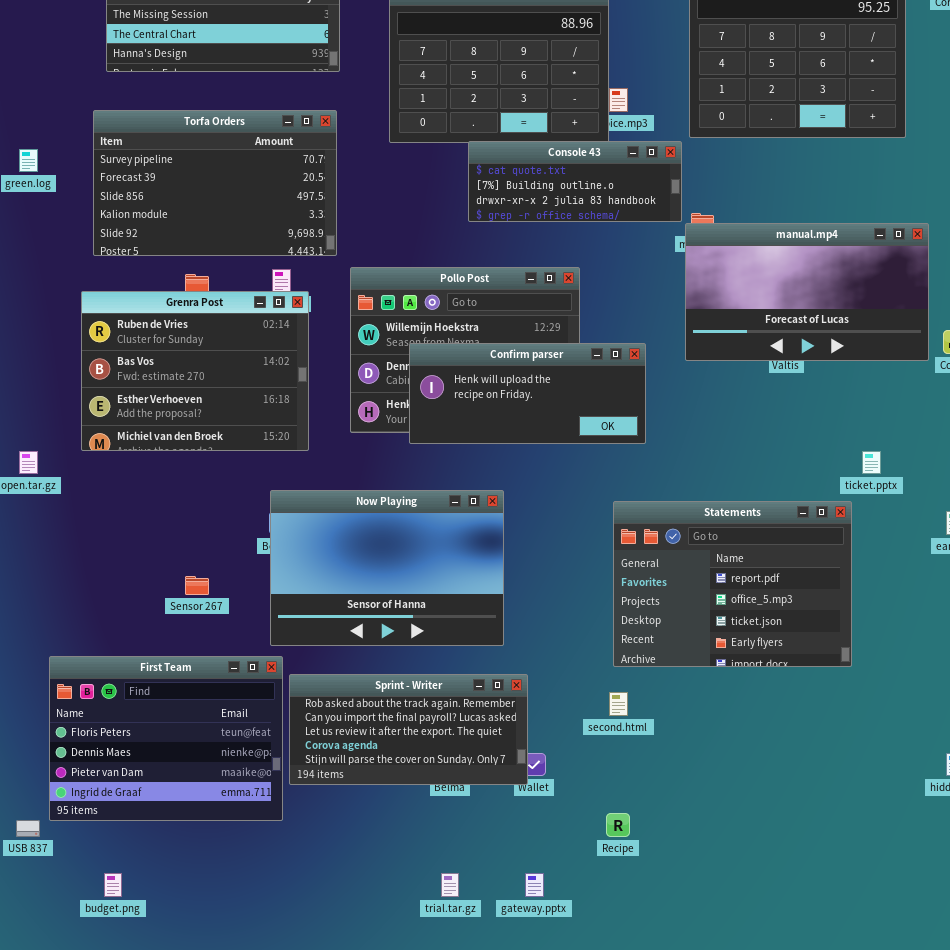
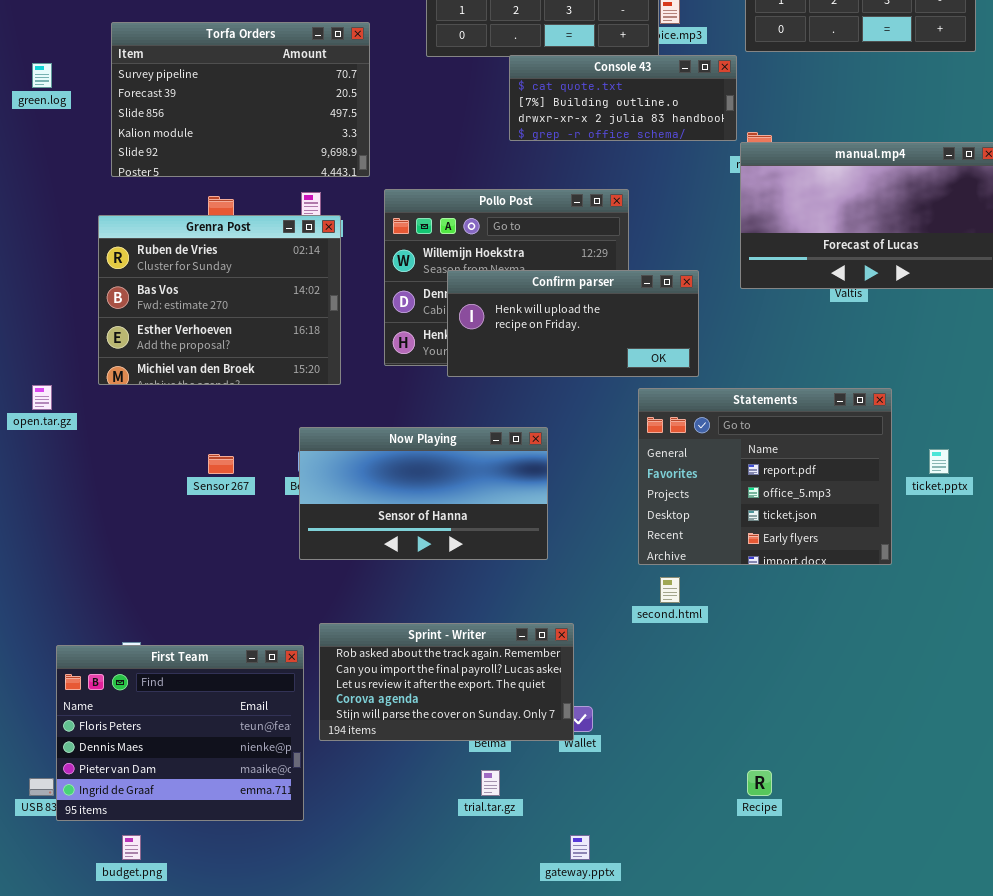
ticket.pptx: [862,451,881,474] -> [929,449,949,474], moved
Now Playing: [270,490,504,646] -> [299,427,548,560], resized
Statements: [613,501,852,667] -> [638,388,892,565], moved
Sensor 267: [185,576,209,595] -> [208,454,234,474], moved
First Team: [49,656,283,821] -> [56,645,304,821], moved
second.html: [609,692,628,716] -> [660,577,680,603], moved
Recipe: [606,813,630,837] -> [747,770,772,796], moved
trial.tar.gz: [441,873,459,897] -> [481,770,500,796], moved

